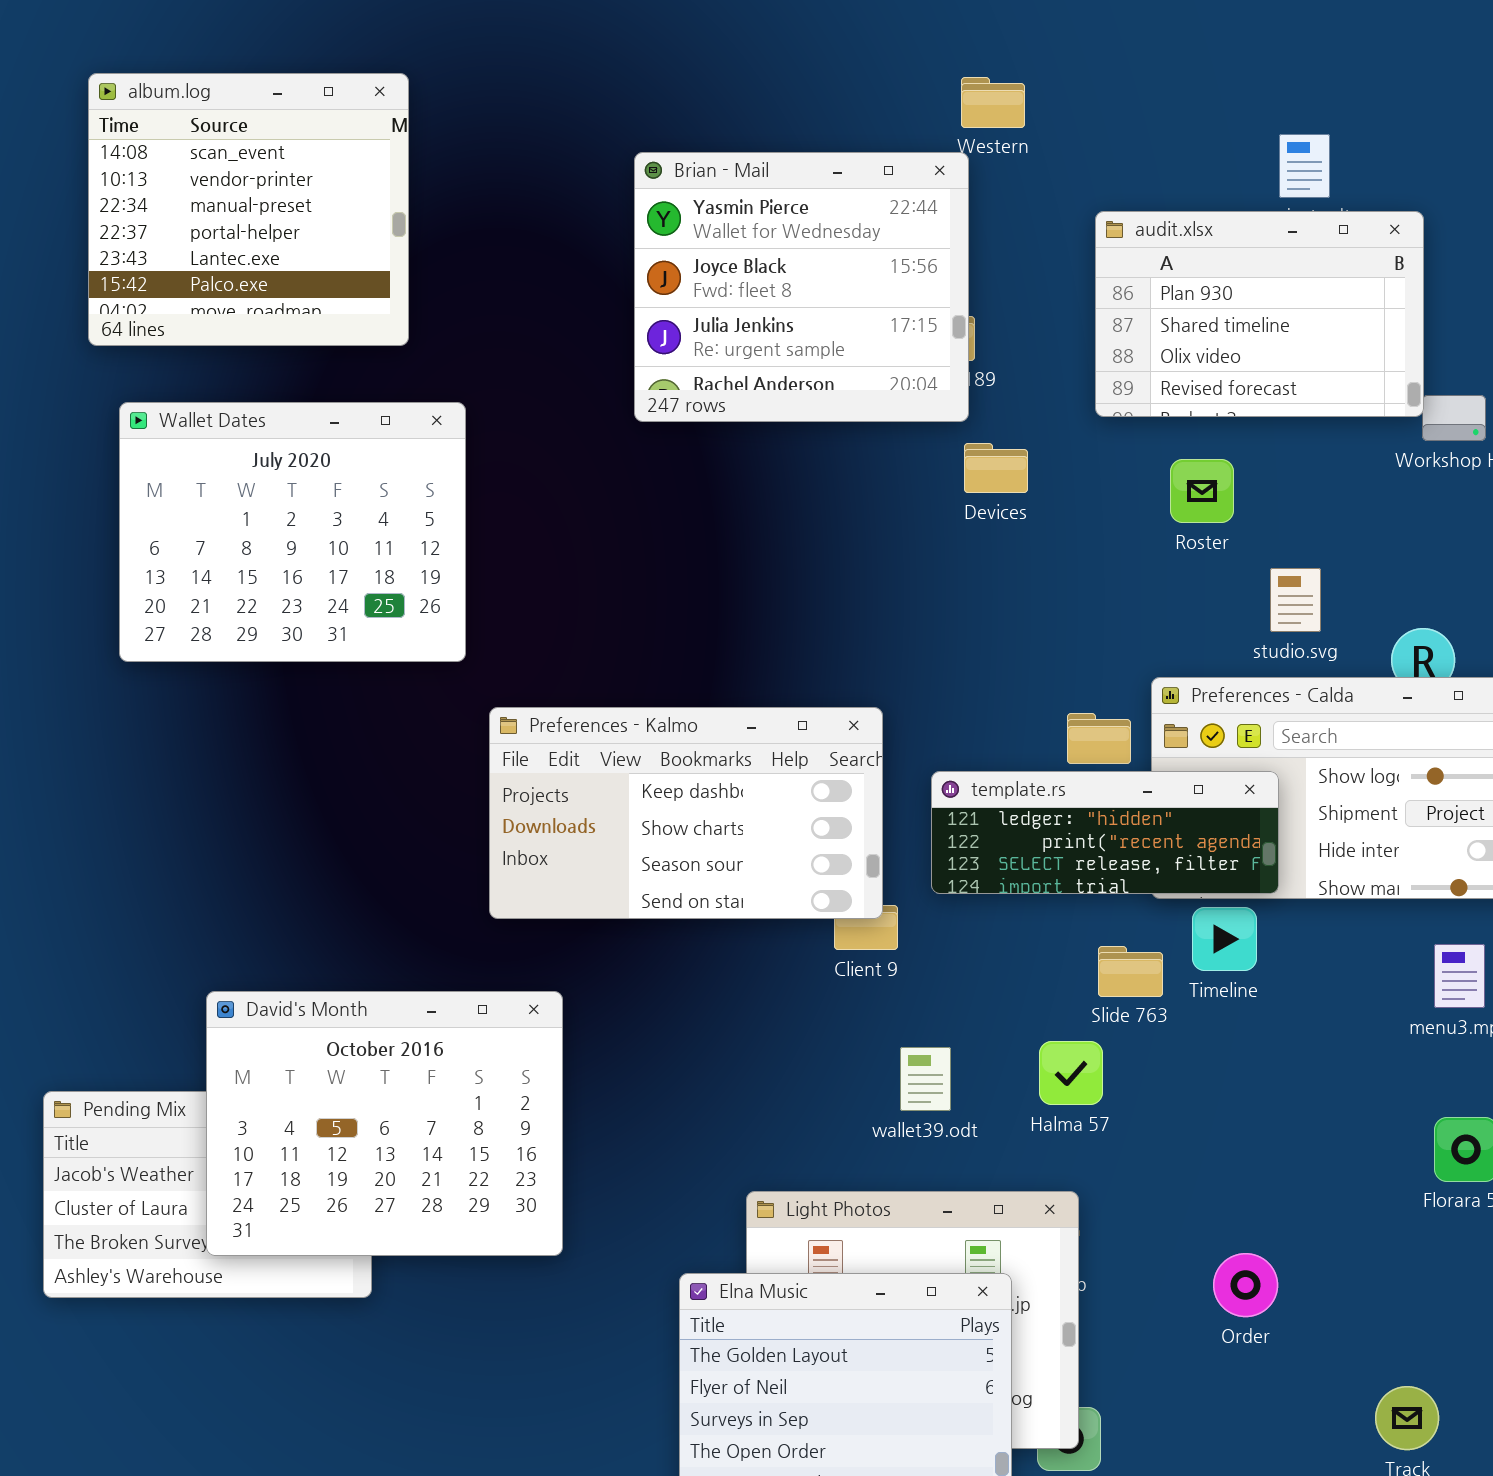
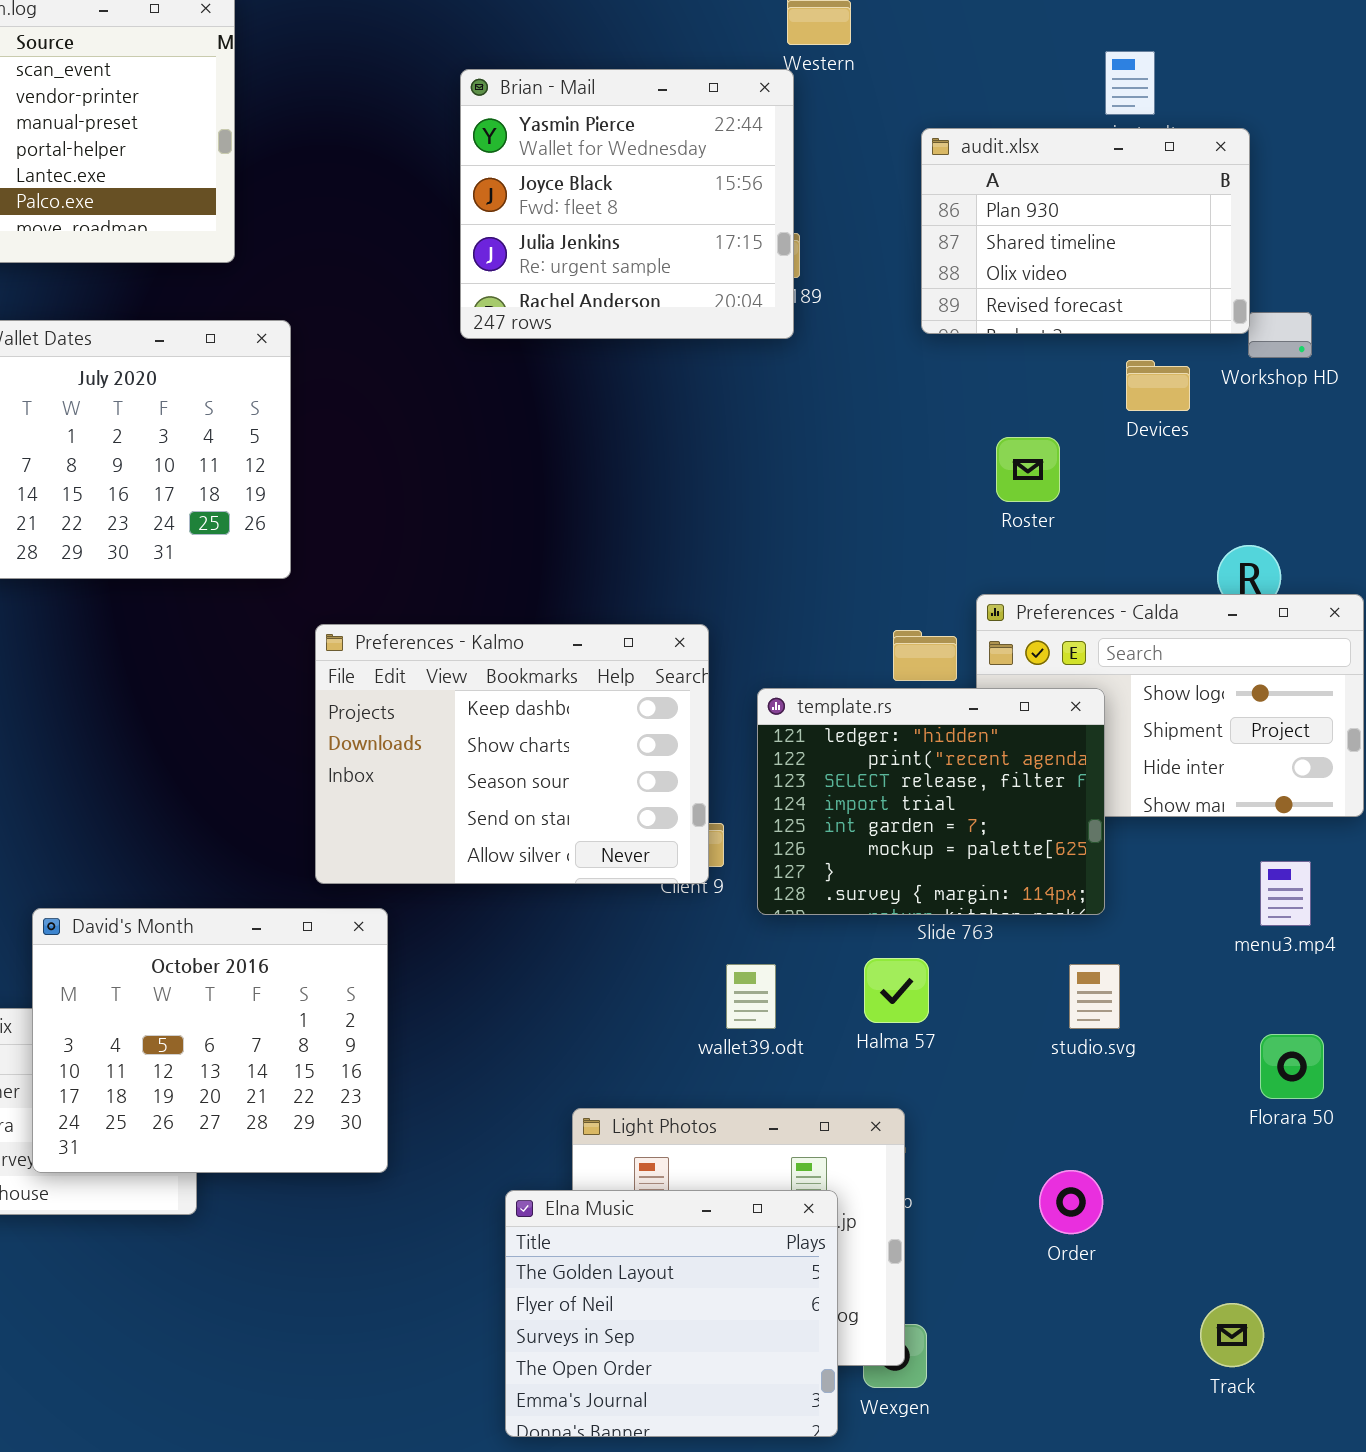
Devices: [964,443,1028,493] -> [1126,360,1190,411], moved
Roster: [1170,459,1234,523] -> [996,437,1060,502], moved
studio.svg: [1270,568,1321,632] -> [1069,964,1120,1029], moved
Preferences - Kalmo: [489,707,883,919] -> [315,624,709,884], resized
template.rs: [931,771,1279,894] -> [757,688,1105,915], resized

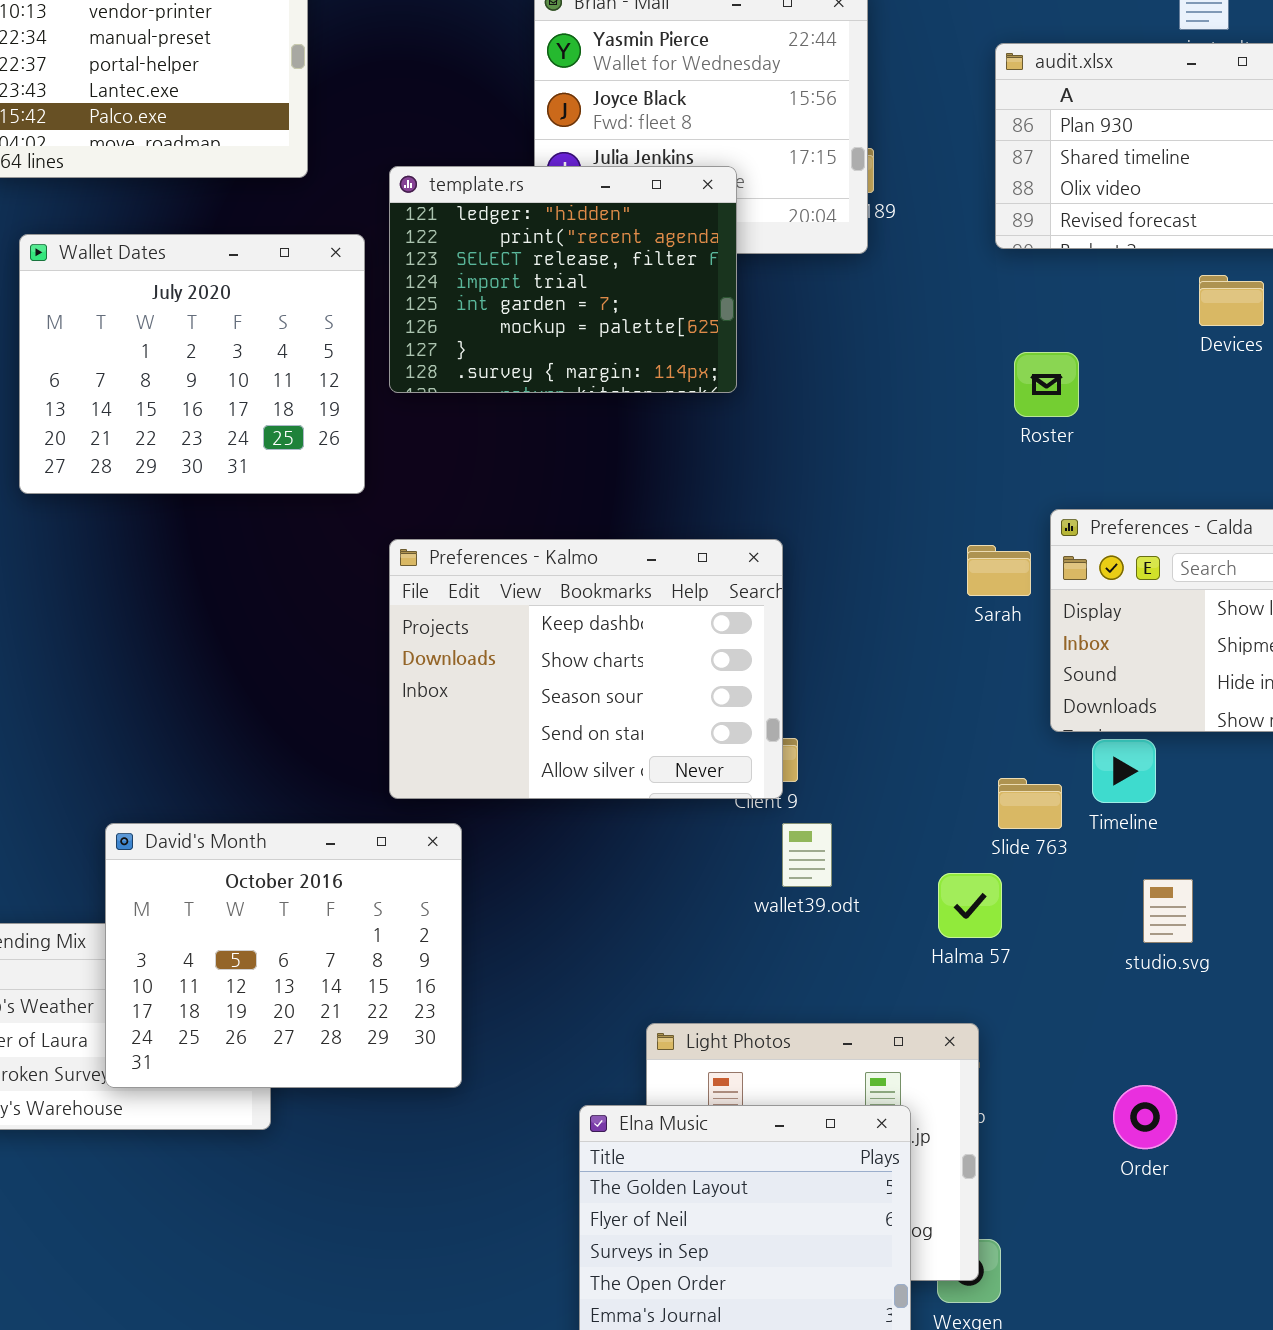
Roster: [996,437,1060,502] -> [1014,352,1079,417], moved
template.rs: [757,688,1105,915] -> [389,166,737,393], moved
wallet39.odt: [726,964,776,1029] -> [782,823,832,887], moved

